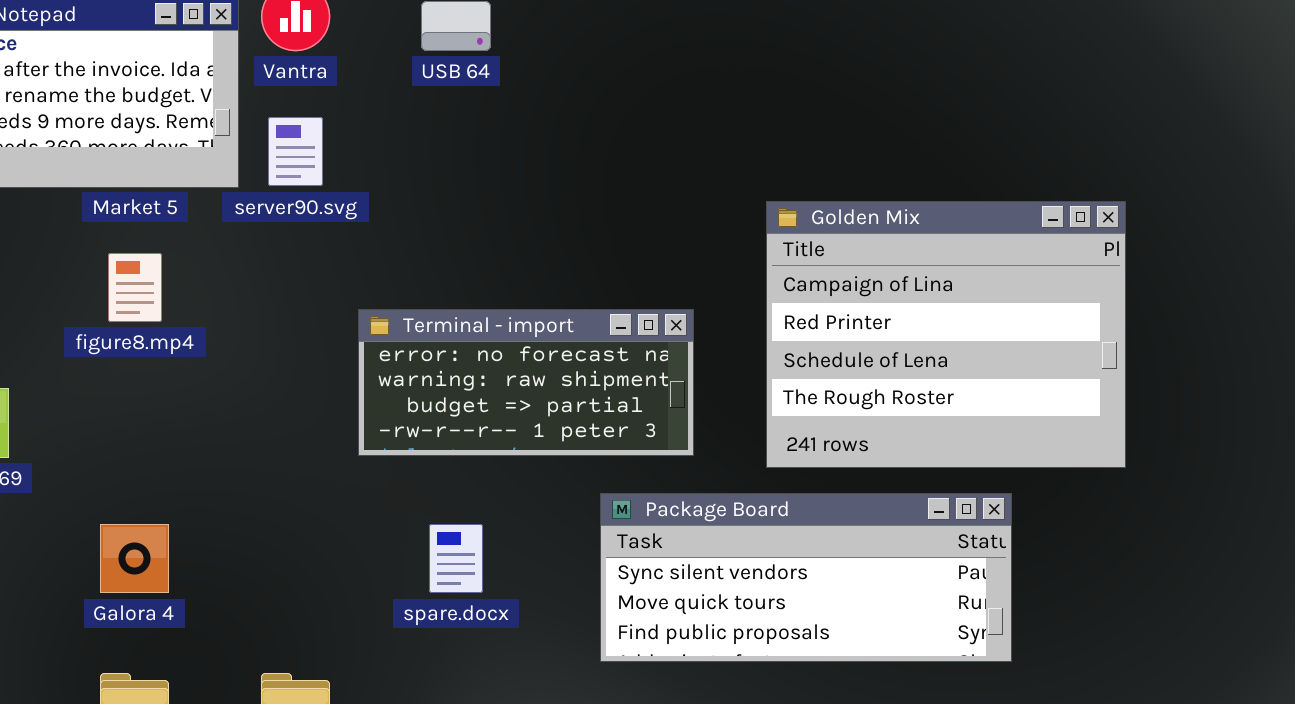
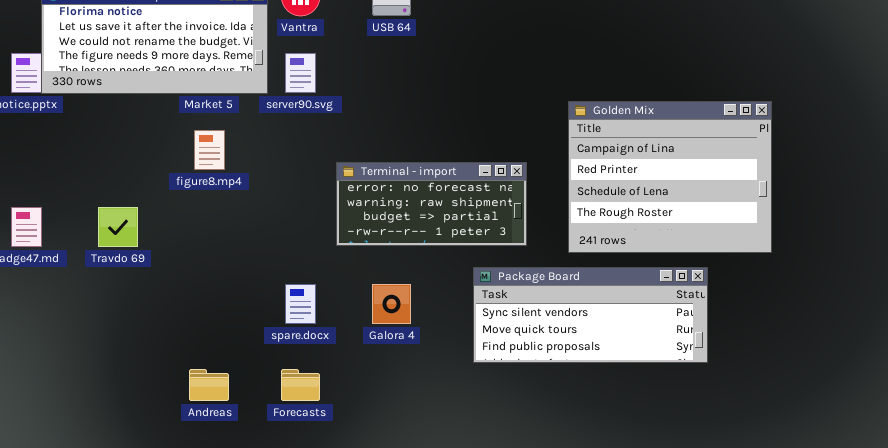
Galora 4: [100,524,169,593] -> [372,284,411,324], moved
spare.docx: [429,524,483,593] -> [285,284,316,324], moved

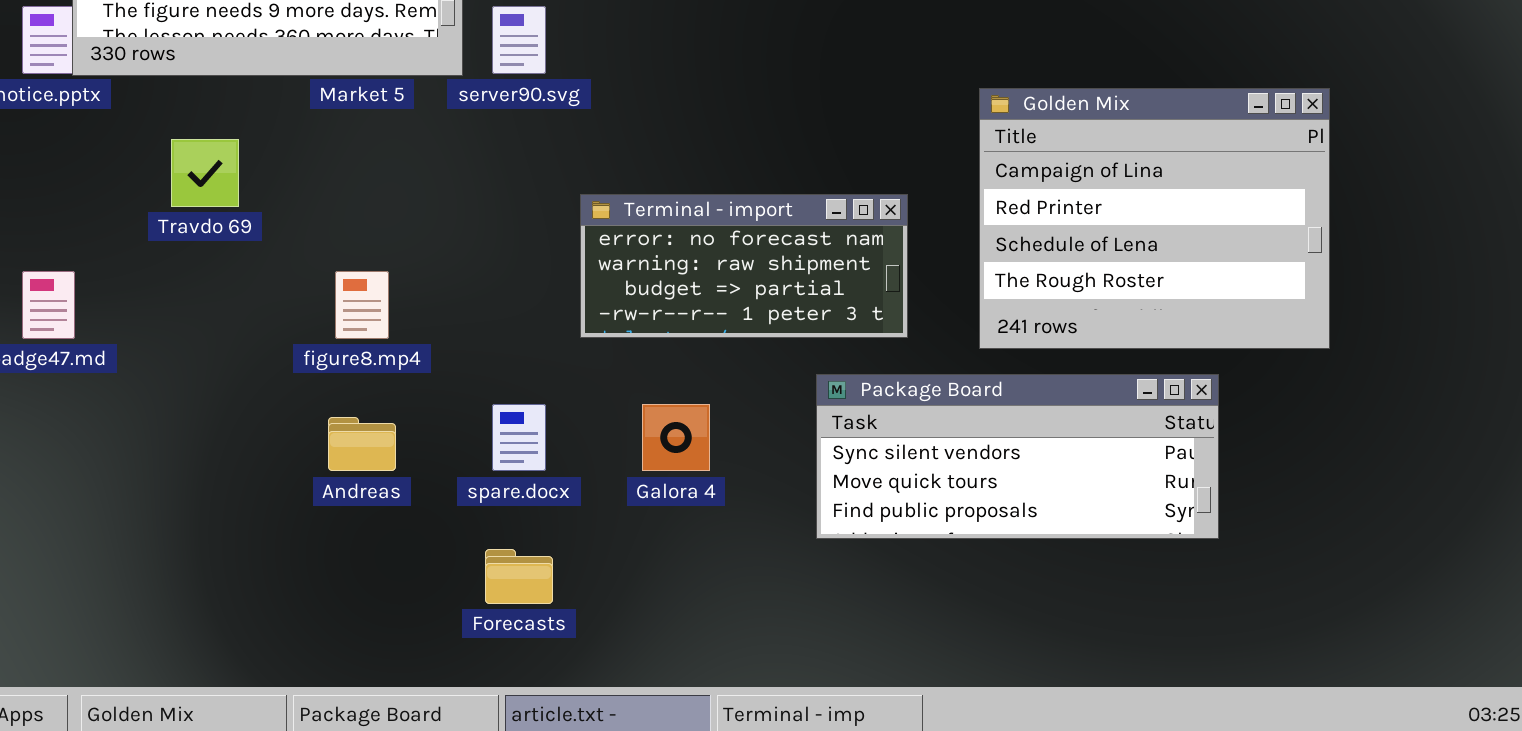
figure8.mp4: [194,130,225,170] -> [335,271,389,339], moved
Travdo 69: [98,207,138,247] -> [171,139,239,207], moved
Andreas: [189,369,229,401] -> [328,417,396,471], moved

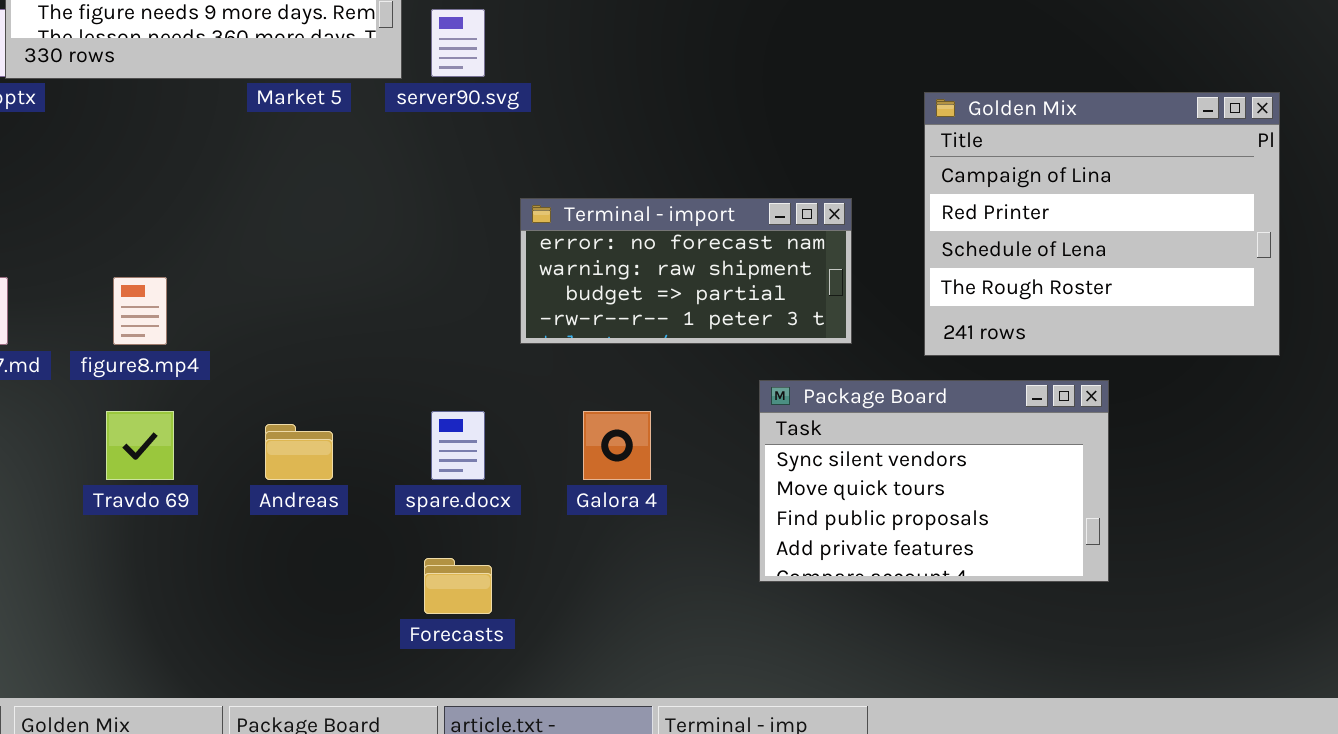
Travdo 69: [171,139,239,207] -> [106,411,174,480], moved
figure8.mp4: [335,271,389,339] -> [113,277,167,345], moved
Package Board: [816,374,1219,539] -> [759,380,1109,582], resized

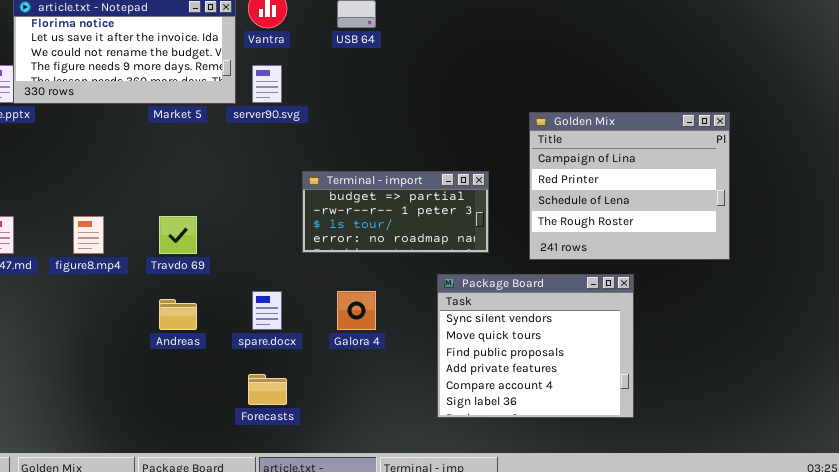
Terminal - import: [520,198,852,344] -> [302,171,489,253], scrolled down 2 rows
Package Board: [759,380,1109,582] -> [437,274,634,418], resized
Travdo 69: [106,411,174,480] -> [159,216,197,254], moved

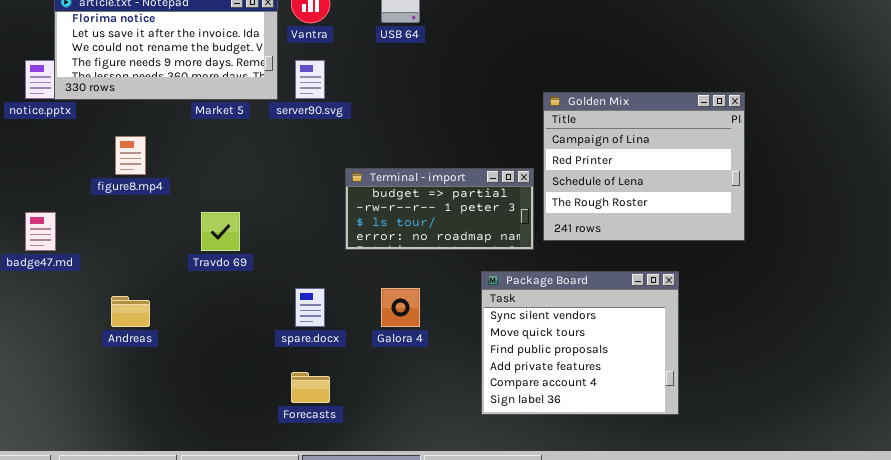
Golden Mix: [529,112,730,260] -> [543,92,745,241], moved
figure8.mp4: [73,216,104,254] -> [115,136,146,175], moved
Andreas: [159,299,197,330] -> [111,296,150,327], moved

